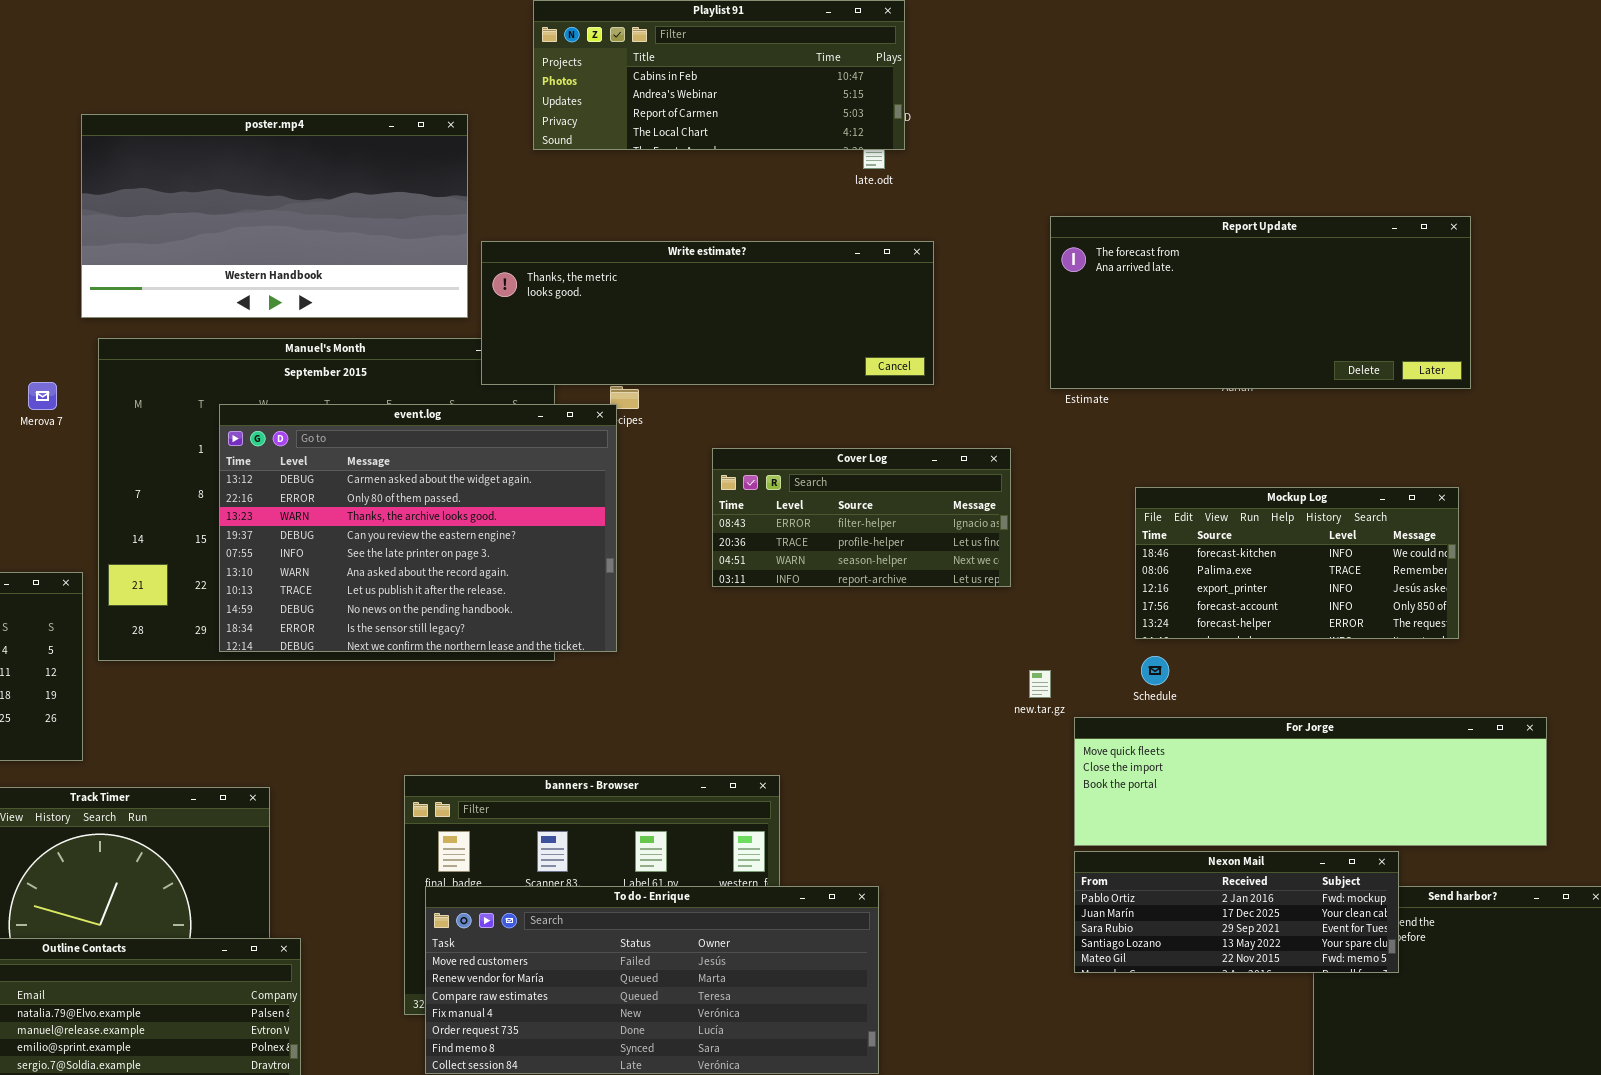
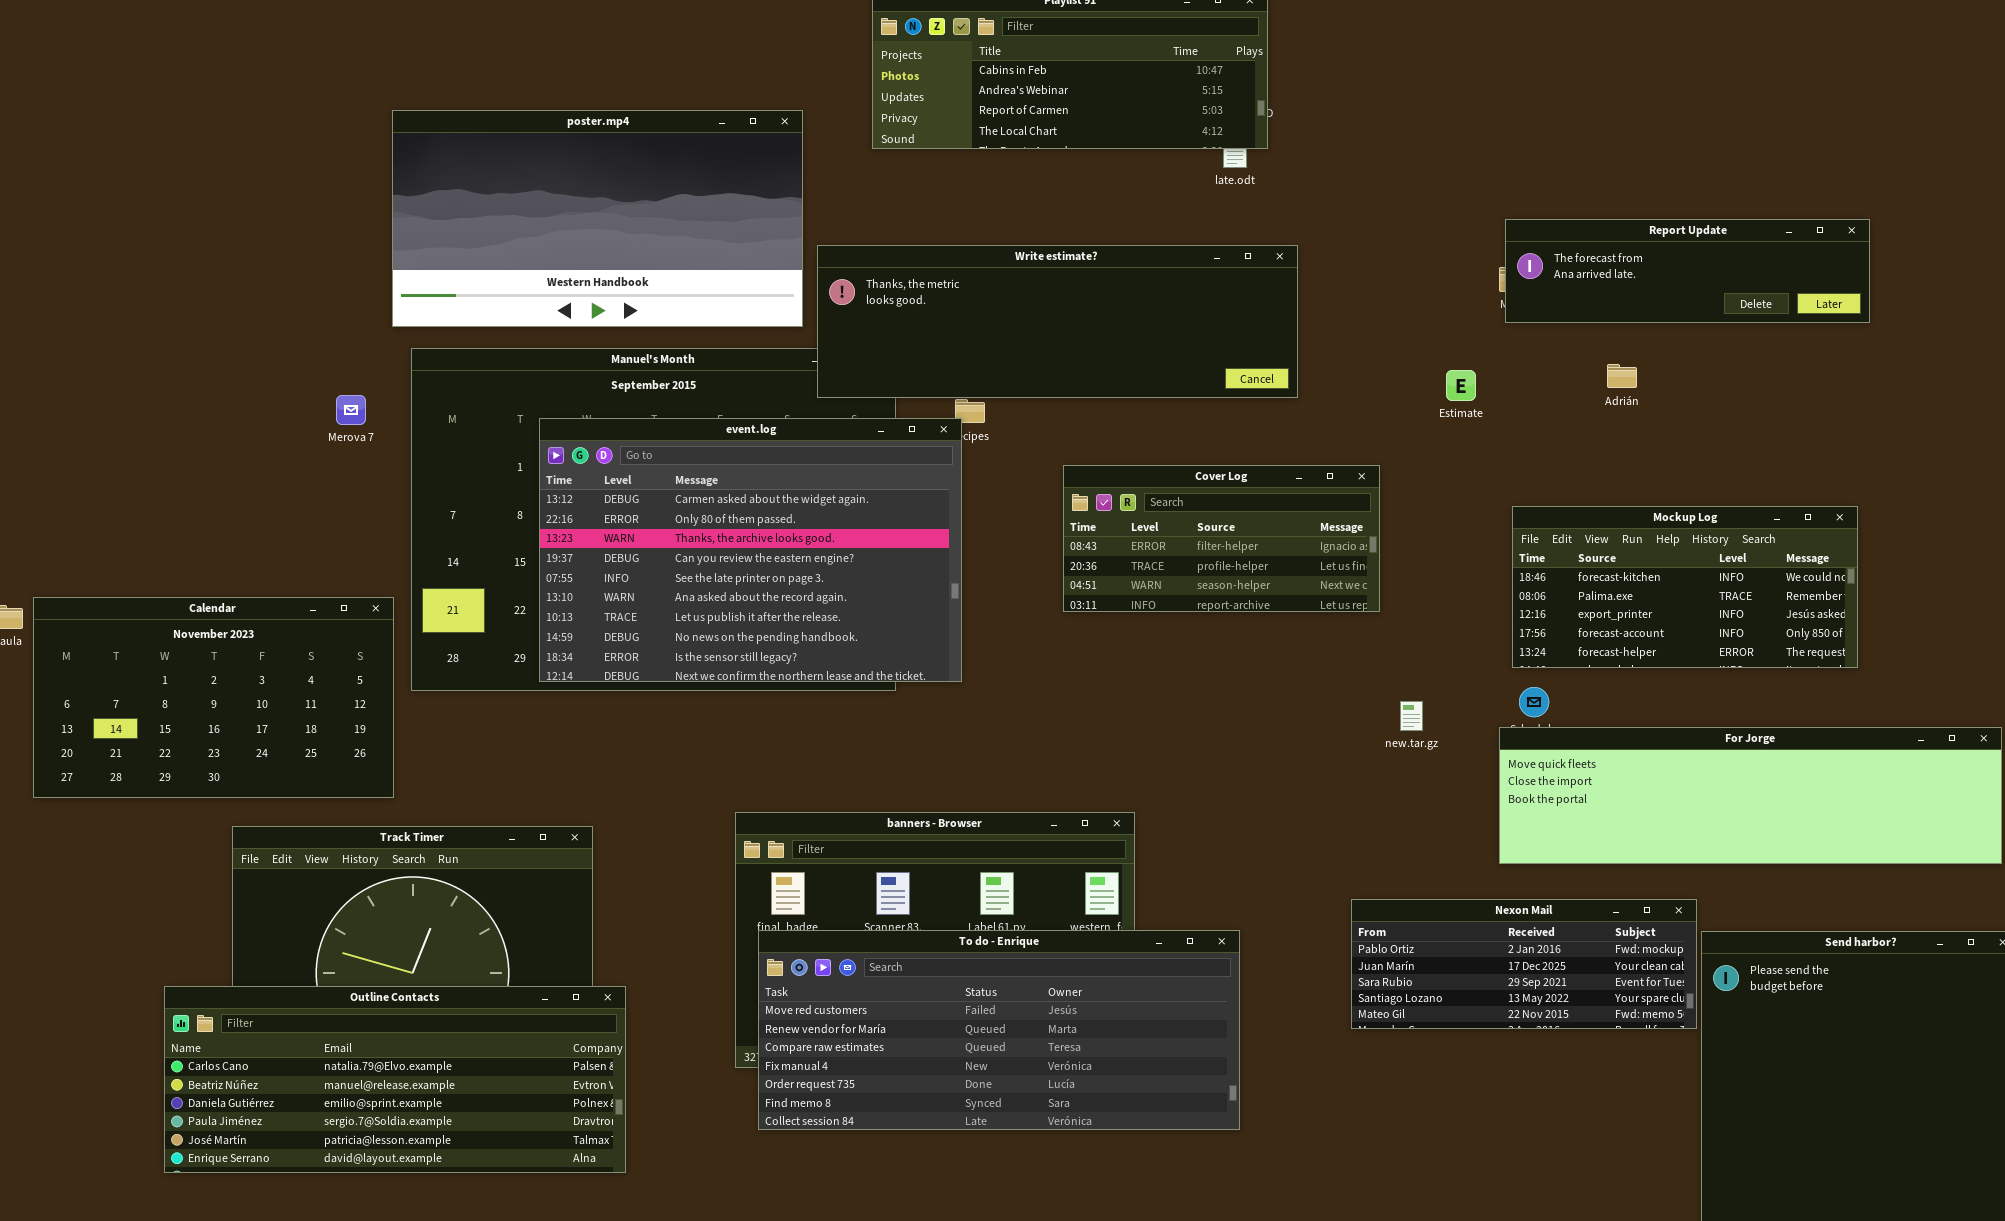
Report Update: [1050,216,1471,389] -> [1505,219,1870,323], resized
For Jorge: [1074,717,1547,846] -> [1499,727,2002,864], moved
Nexon Mail: [1074,851,1399,973] -> [1351,899,1697,1029], moved

